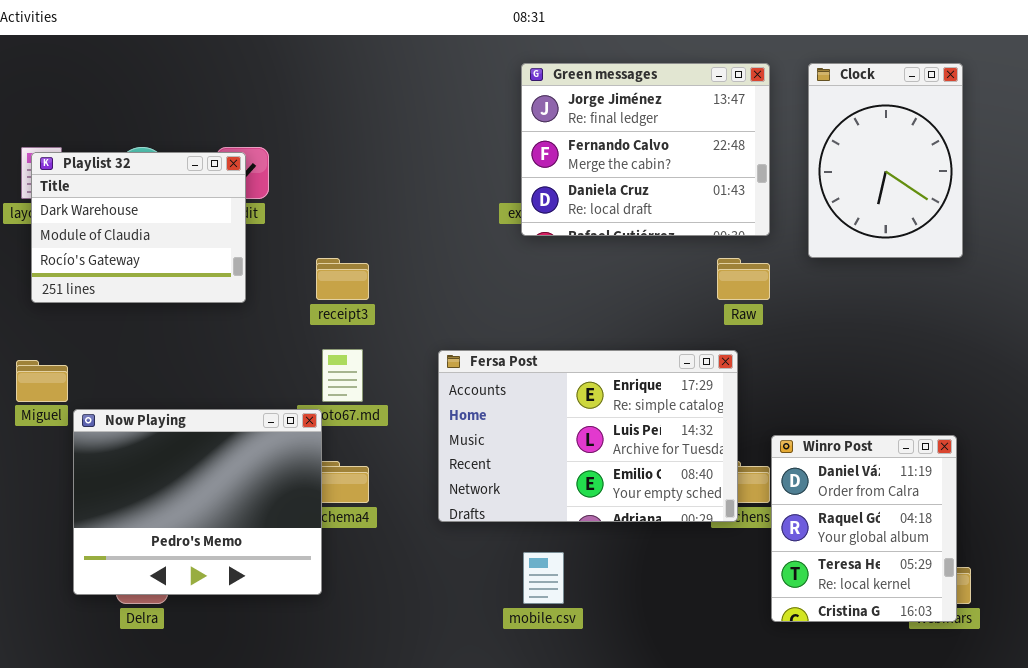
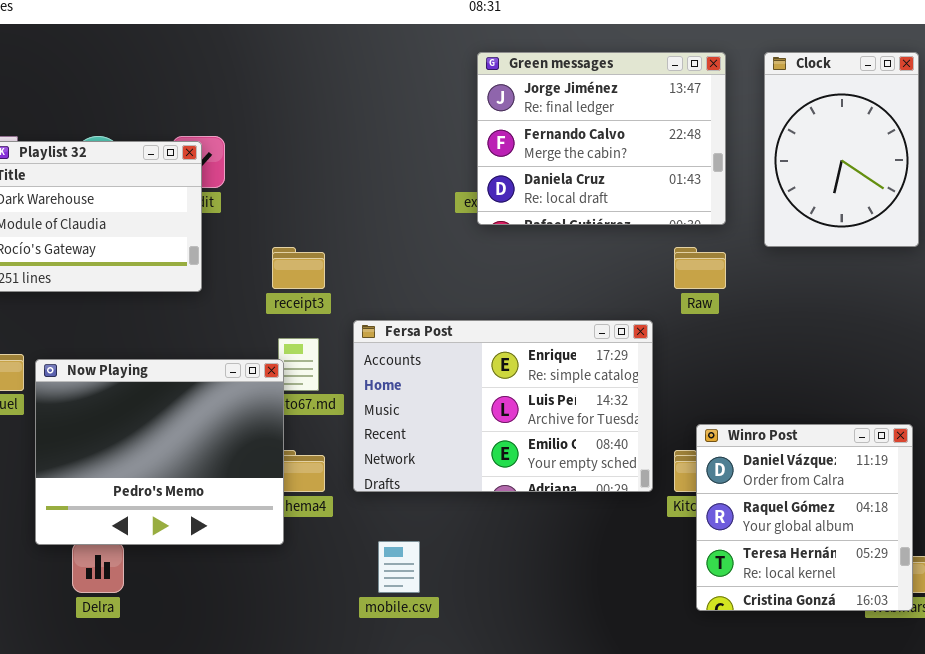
Fersa Post: [438,350,738,522] -> [353,320,653,492], moved
Now Playing: [73,409,322,595] -> [35,359,284,545], moved
Winro Post: [771,435,957,622] -> [696,424,913,611], resized
mobile.csv: [523,552,564,604] -> [378,541,420,593], moved

